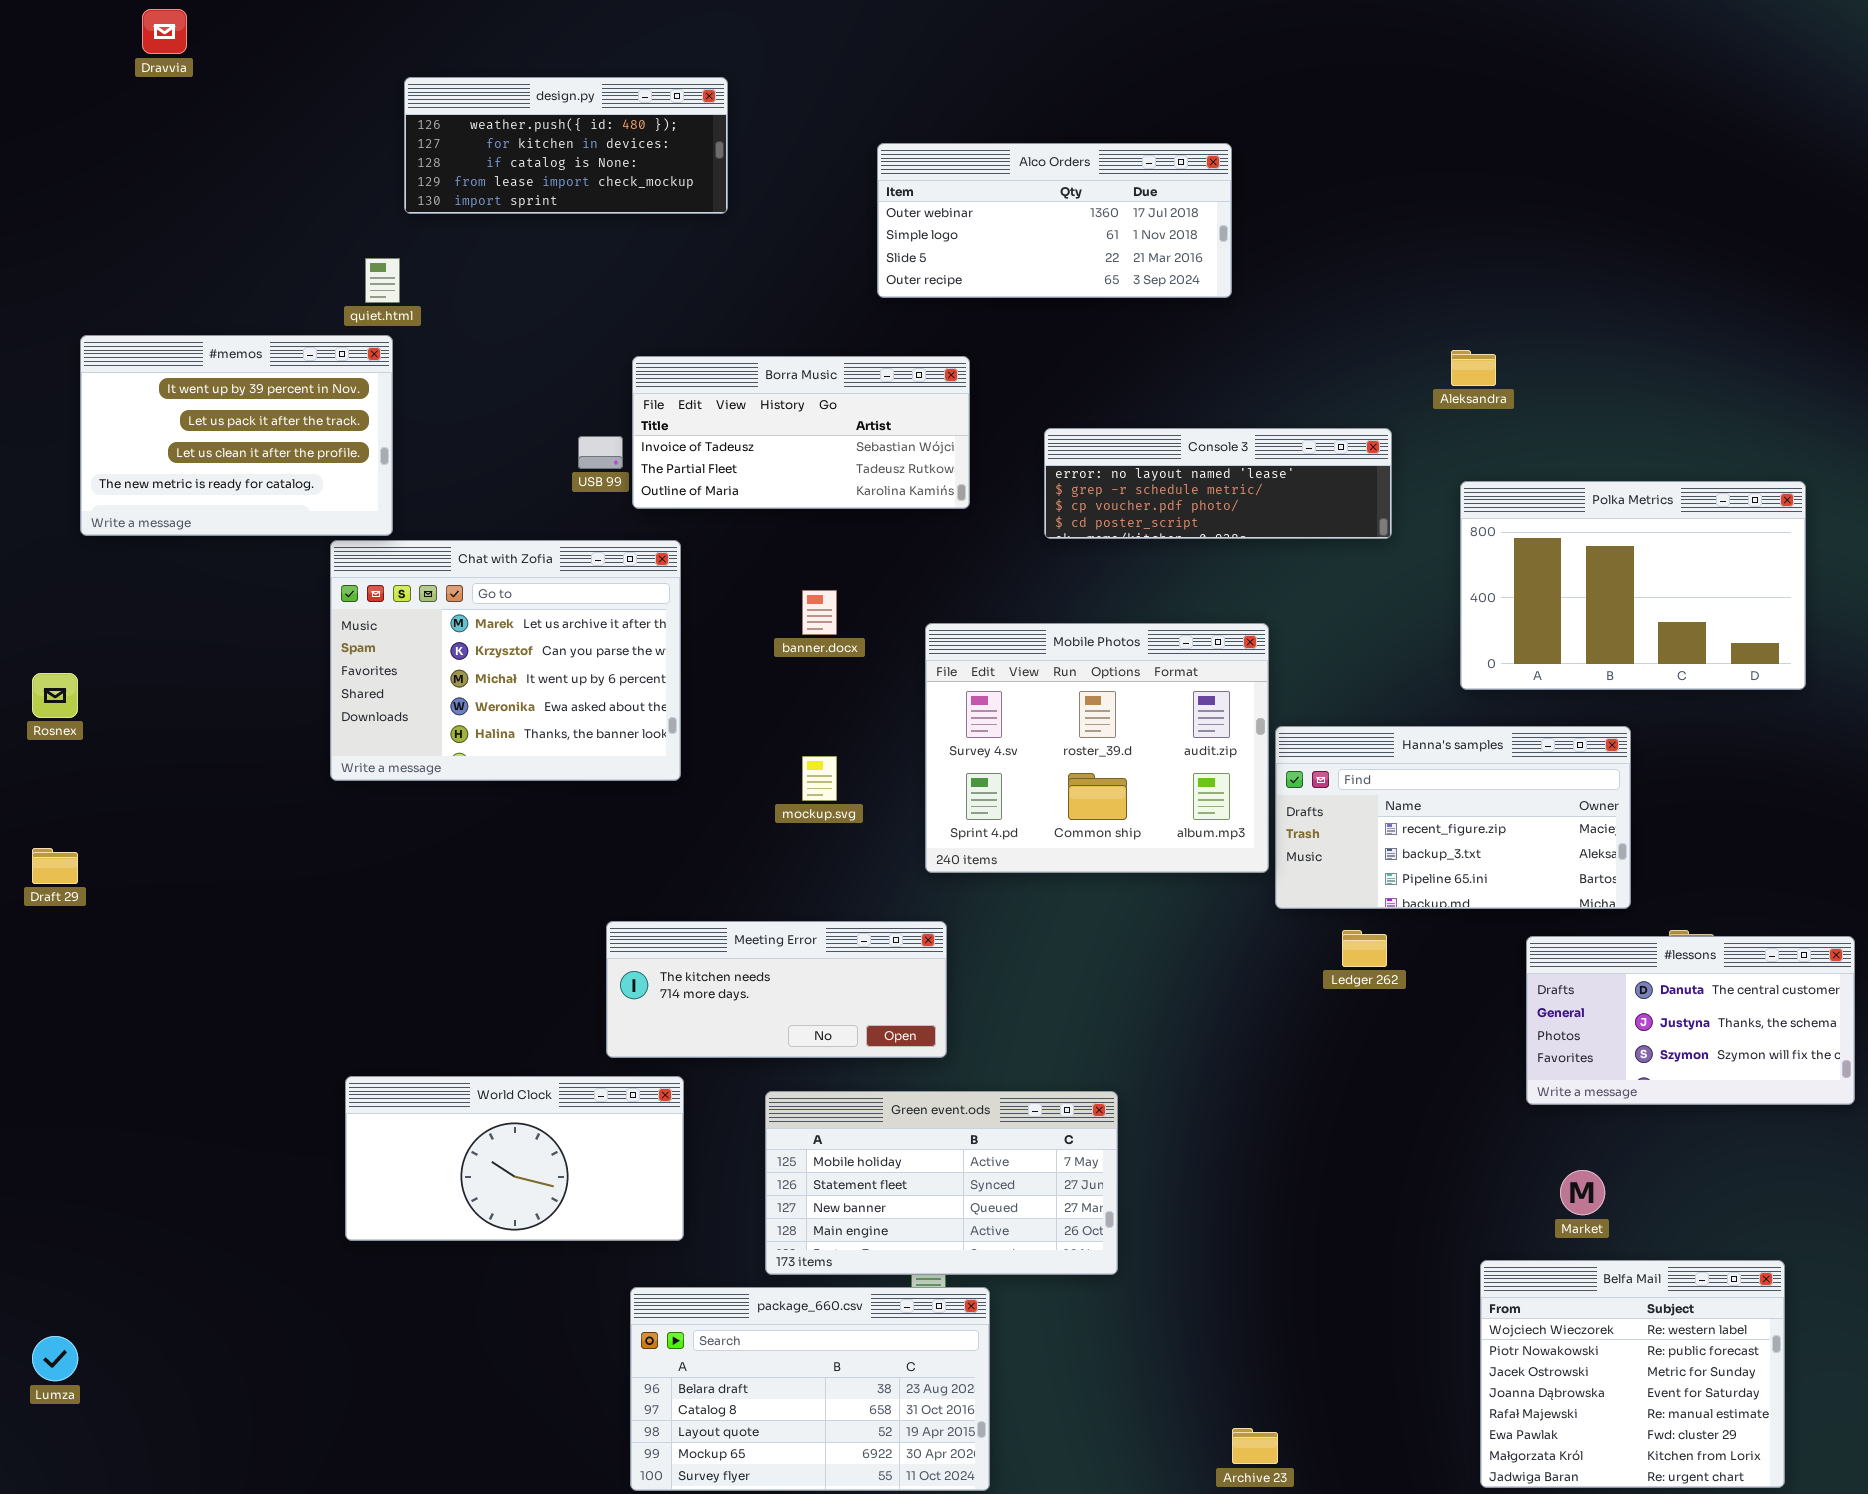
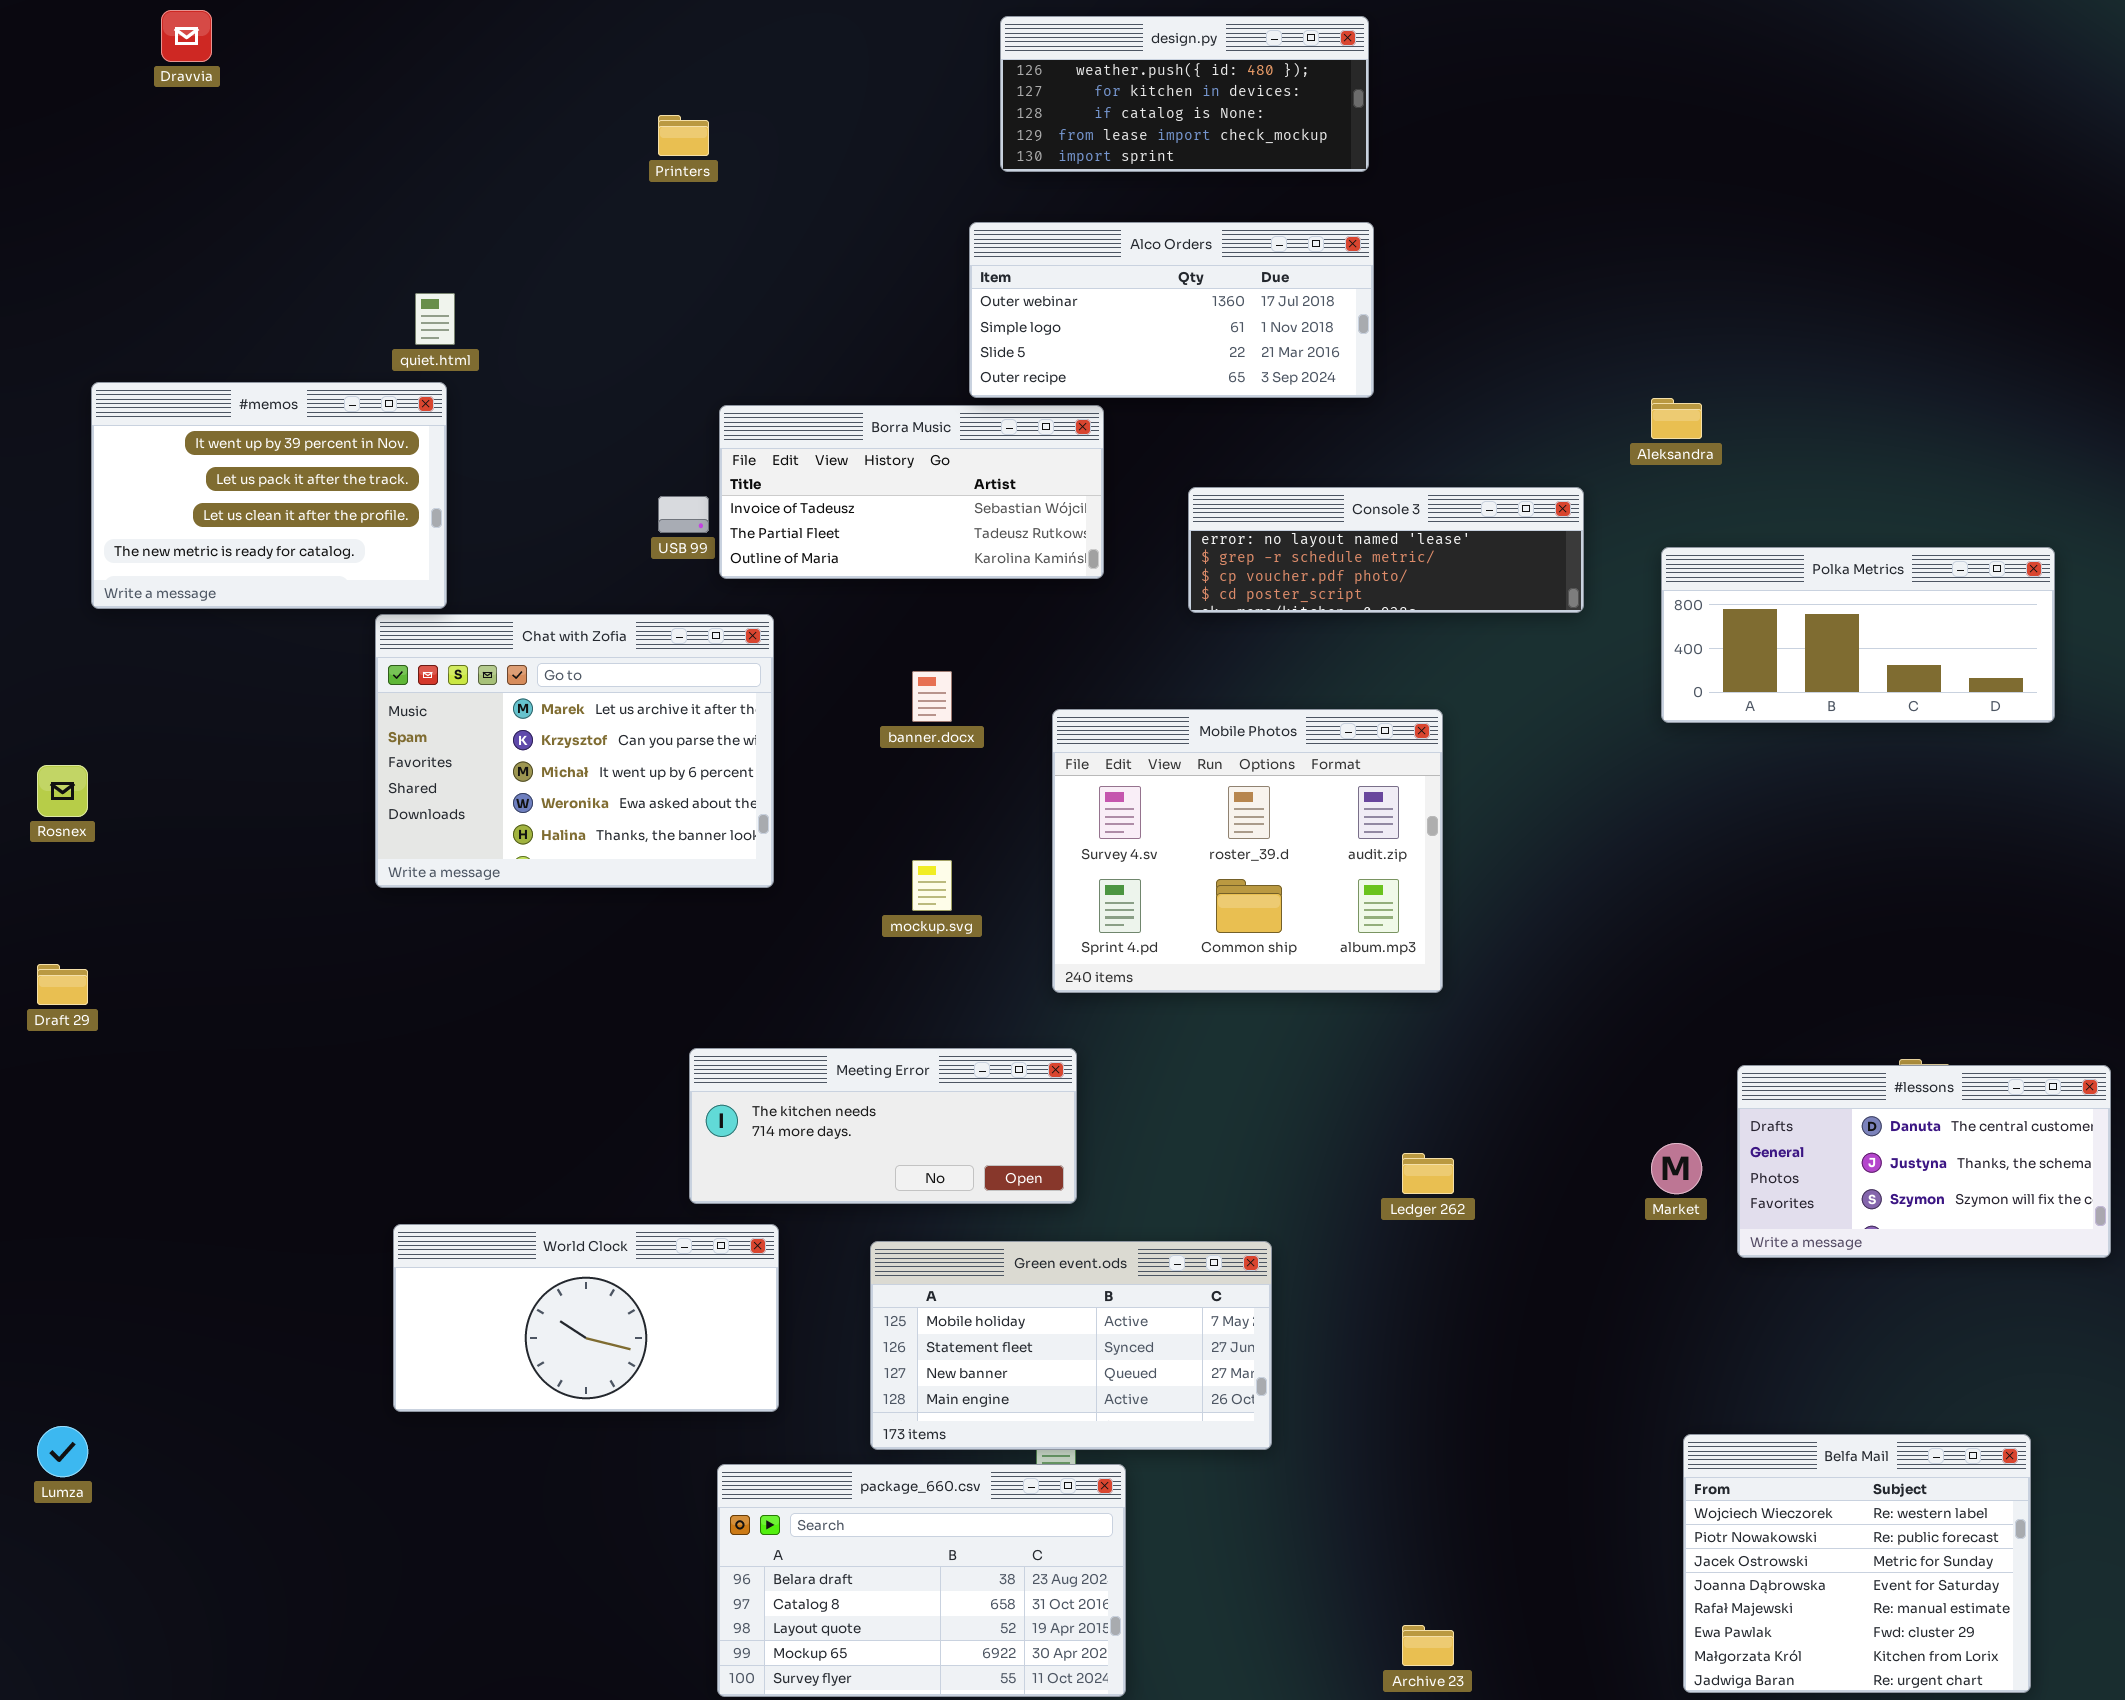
design.py: [404,77,728,214] -> [1000,16,1369,172], moved
Alco Orders: [877,143,1232,298] -> [969,222,1374,398], moved
Polka Metrics: [1460,481,1806,690] -> [1661,547,2055,723], resized
Hanna's samples: [1275,726,1631,909] -> none, closed
Ledger 262: [1342,930,1387,967] -> [1402,1153,1454,1194], moved
Market: [1560,1170,1605,1215] -> [1651,1143,1702,1194], moved
Lumza: [32,1336,78,1381] -> [37,1426,88,1477], moved

